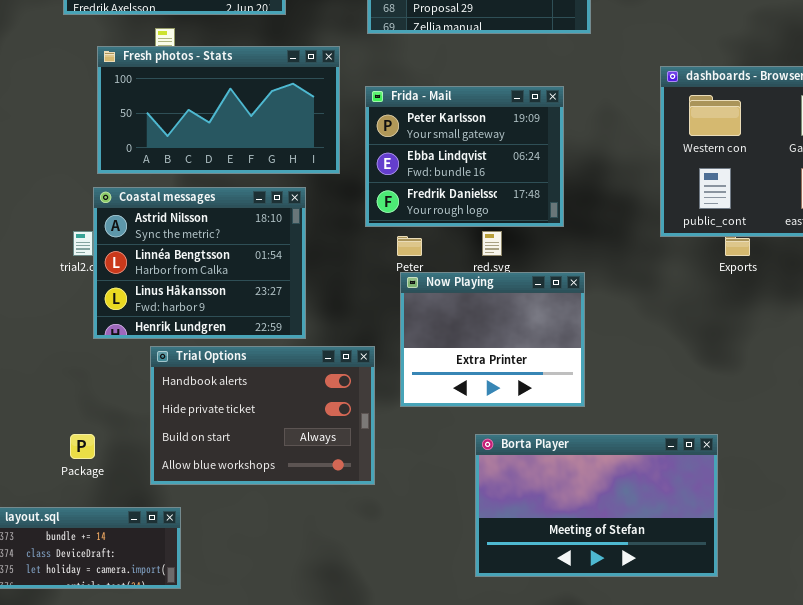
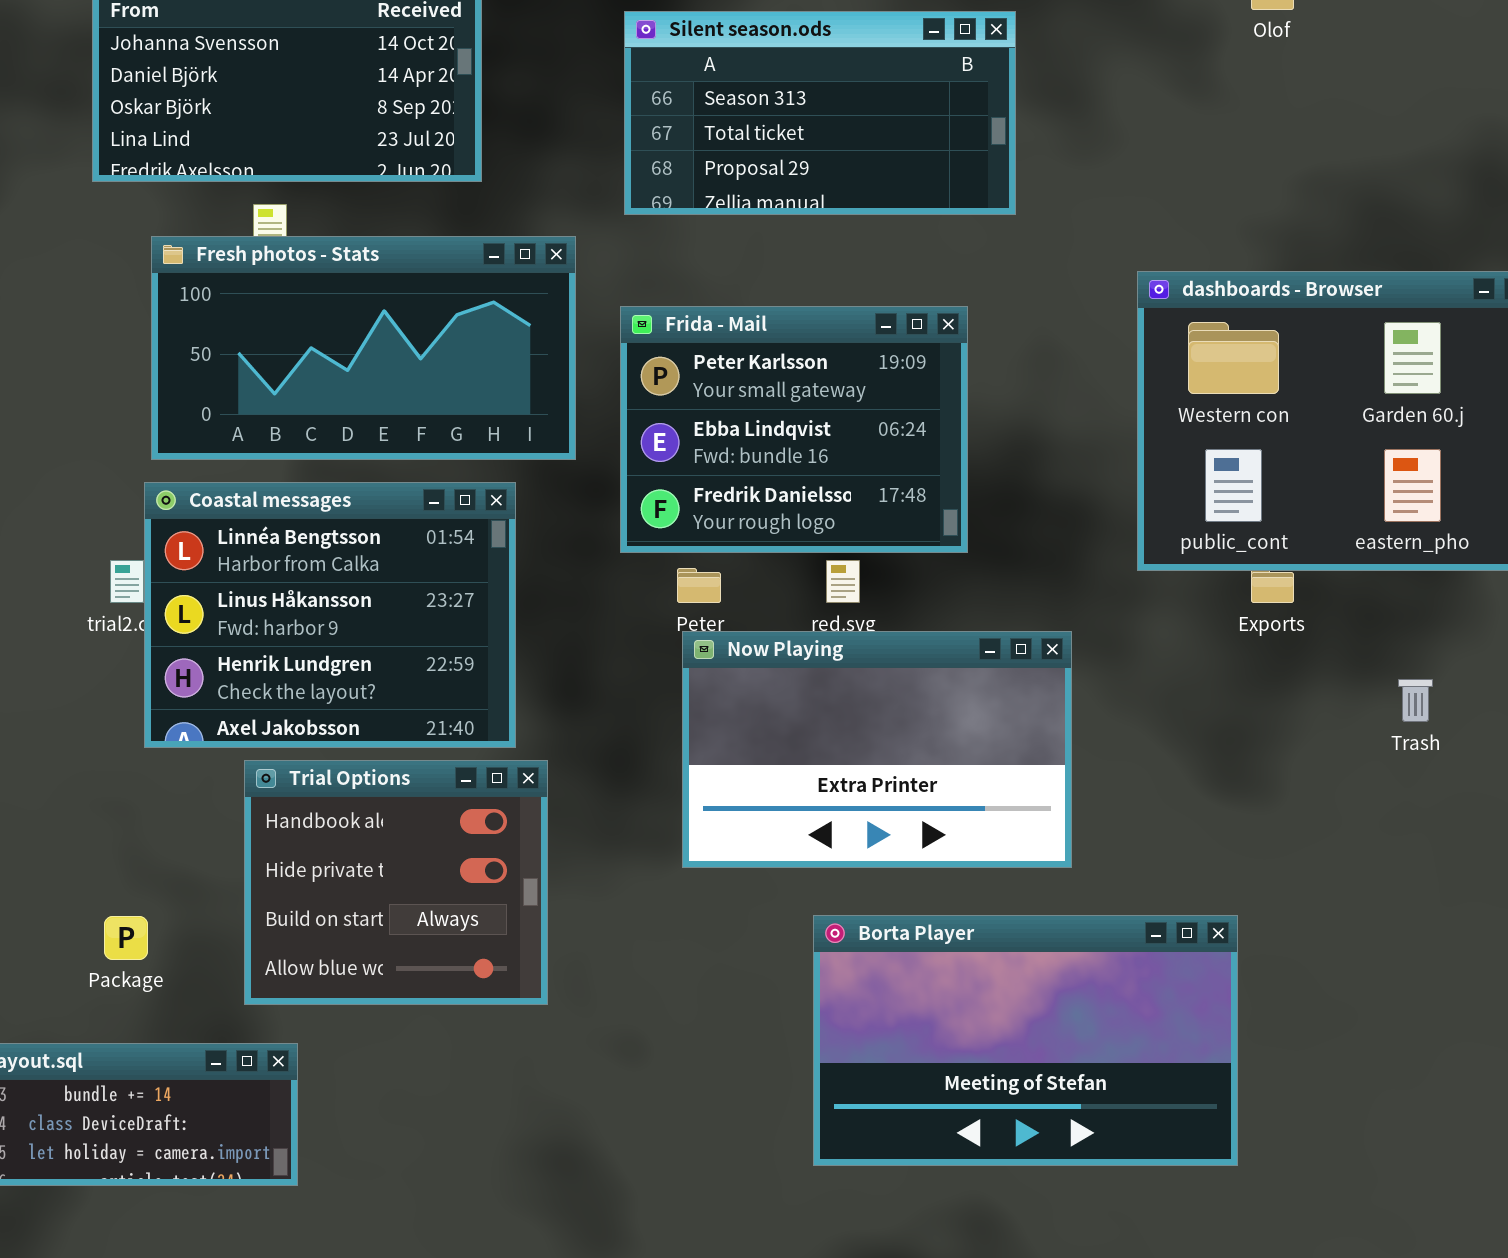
Coastal messages: [93,187,306,339] -> [144,482,516,748], scrolled down 1 row
Now Playing: [400,272,585,407] -> [682,631,1072,868], resized
Trial Options: [150,346,375,485] -> [244,760,548,1005], resized

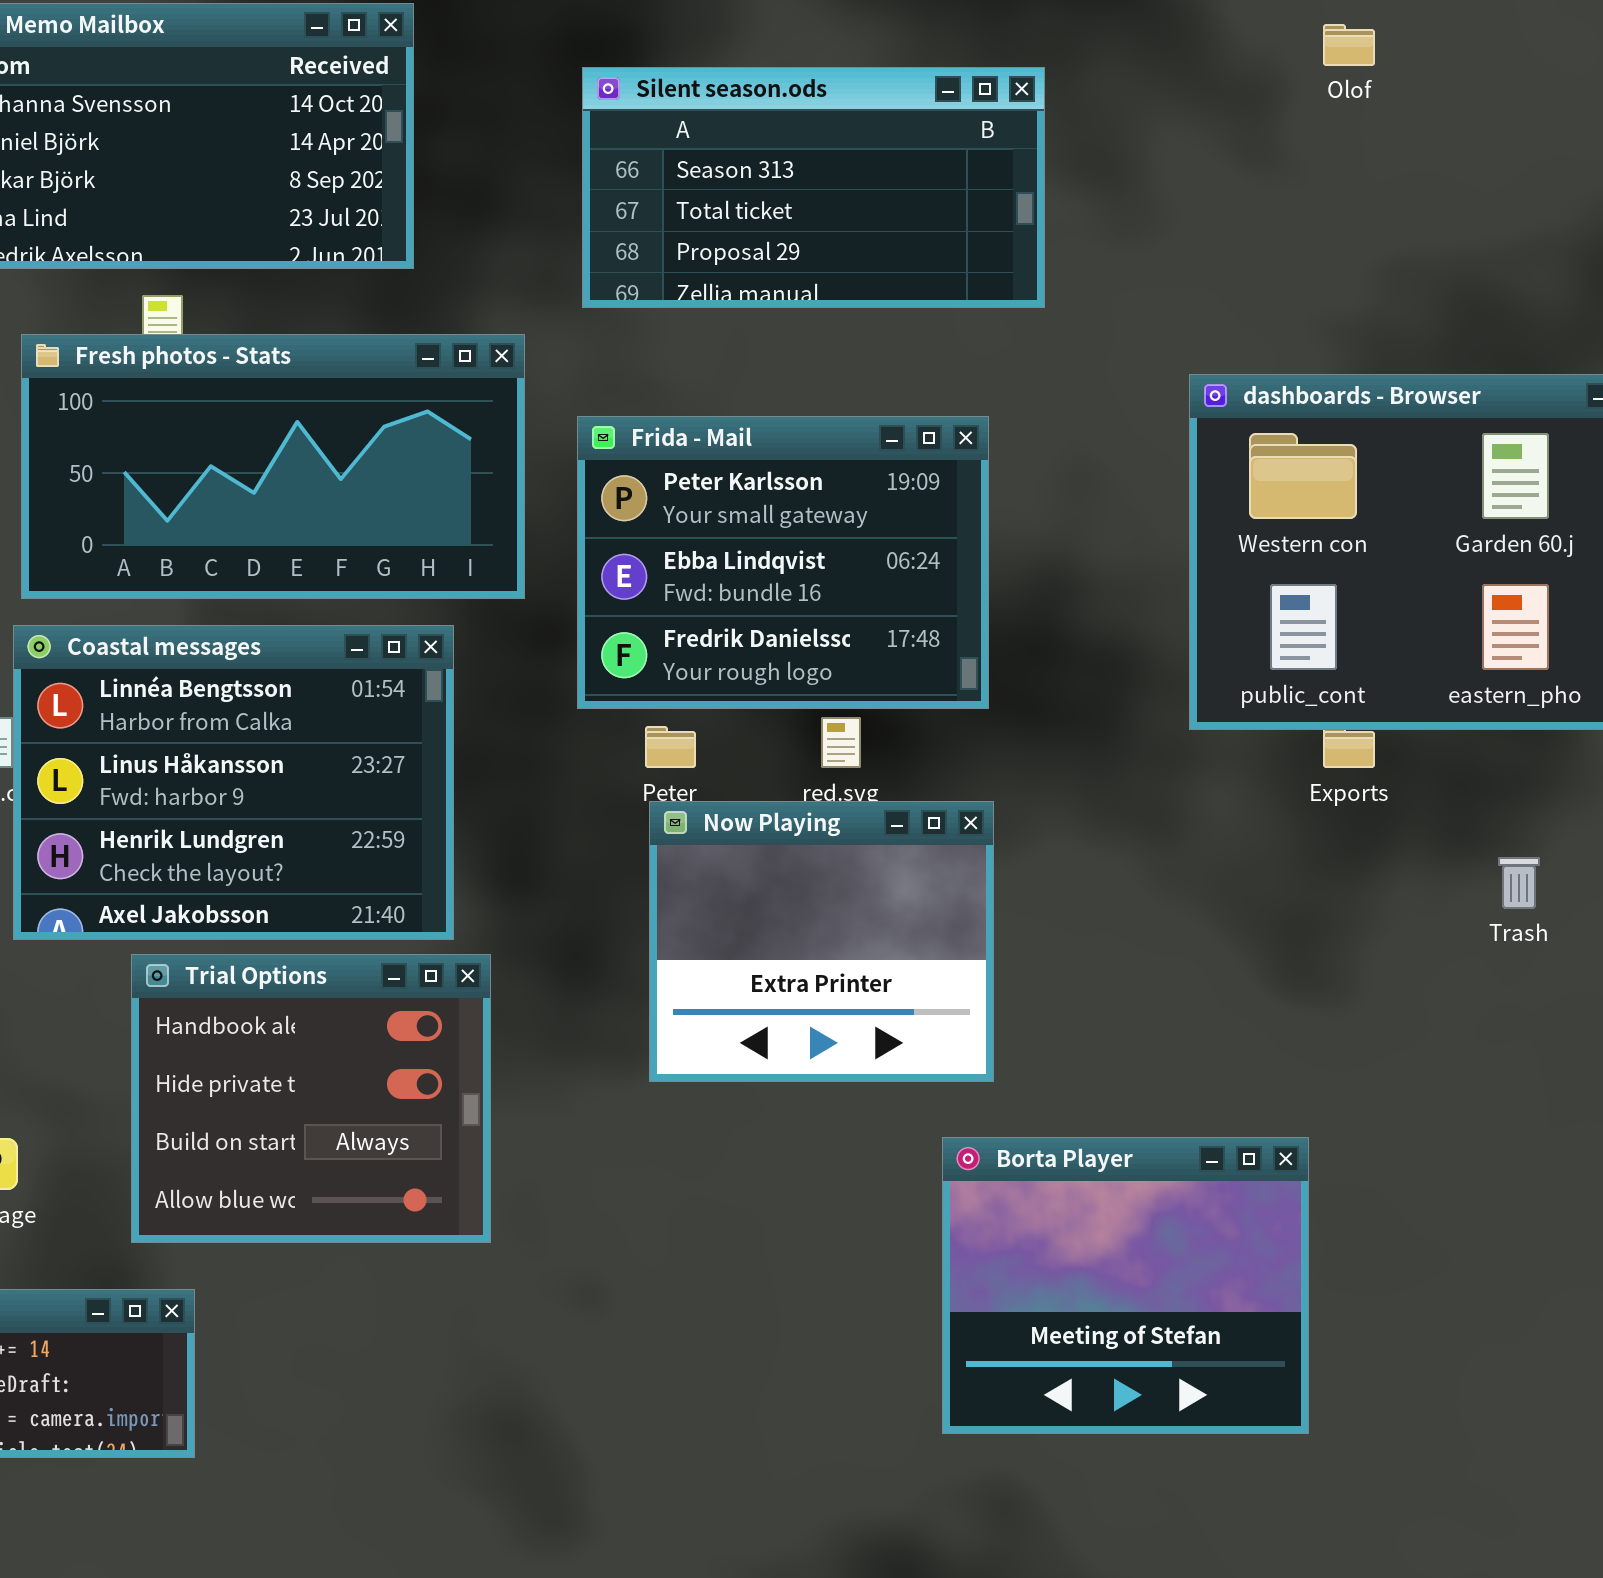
Now Playing: [682,631,1072,868] -> [649,801,994,1082], resized
Borta Player: [813,915,1238,1166] -> [942,1137,1309,1434], resized

